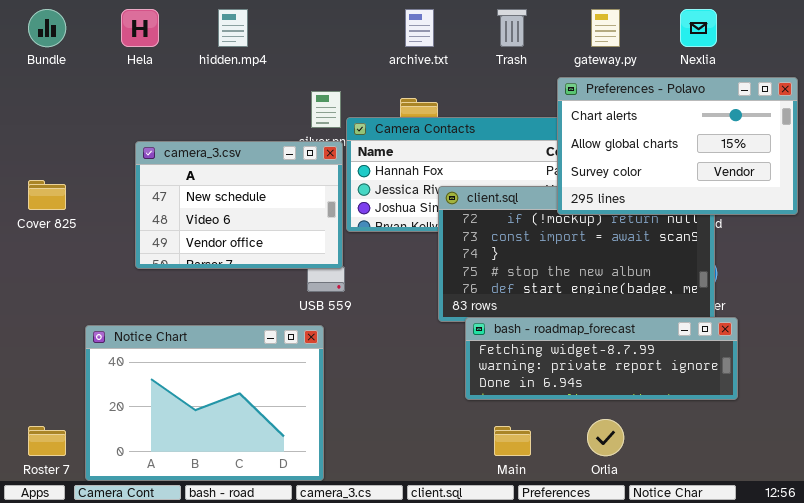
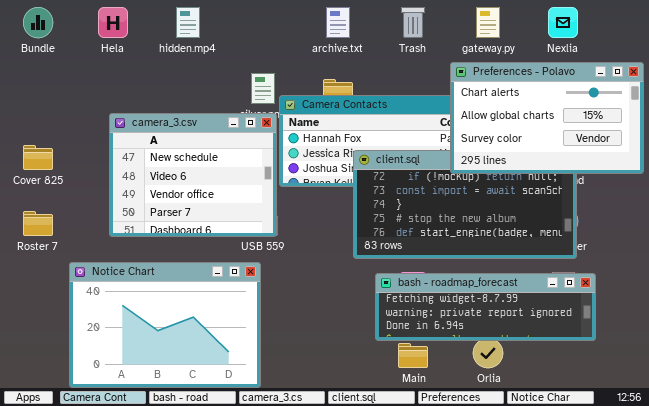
camera_3.csv: [135,141,343,269] -> [109,113,277,237], resized
bash - roadmap_forecast: [465,317,738,400] -> [375,273,596,341], moved
Roster 7: [28,426,66,456] -> [23,211,53,236], moved

